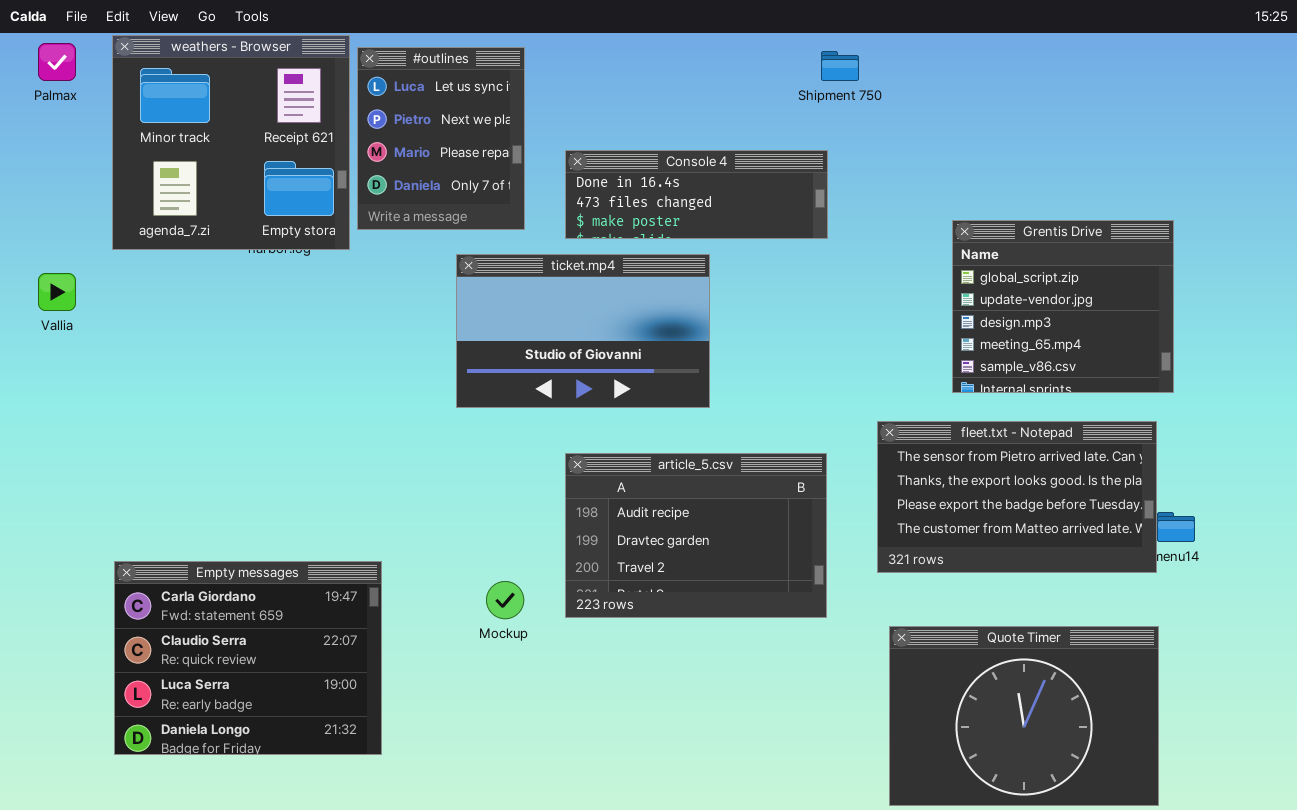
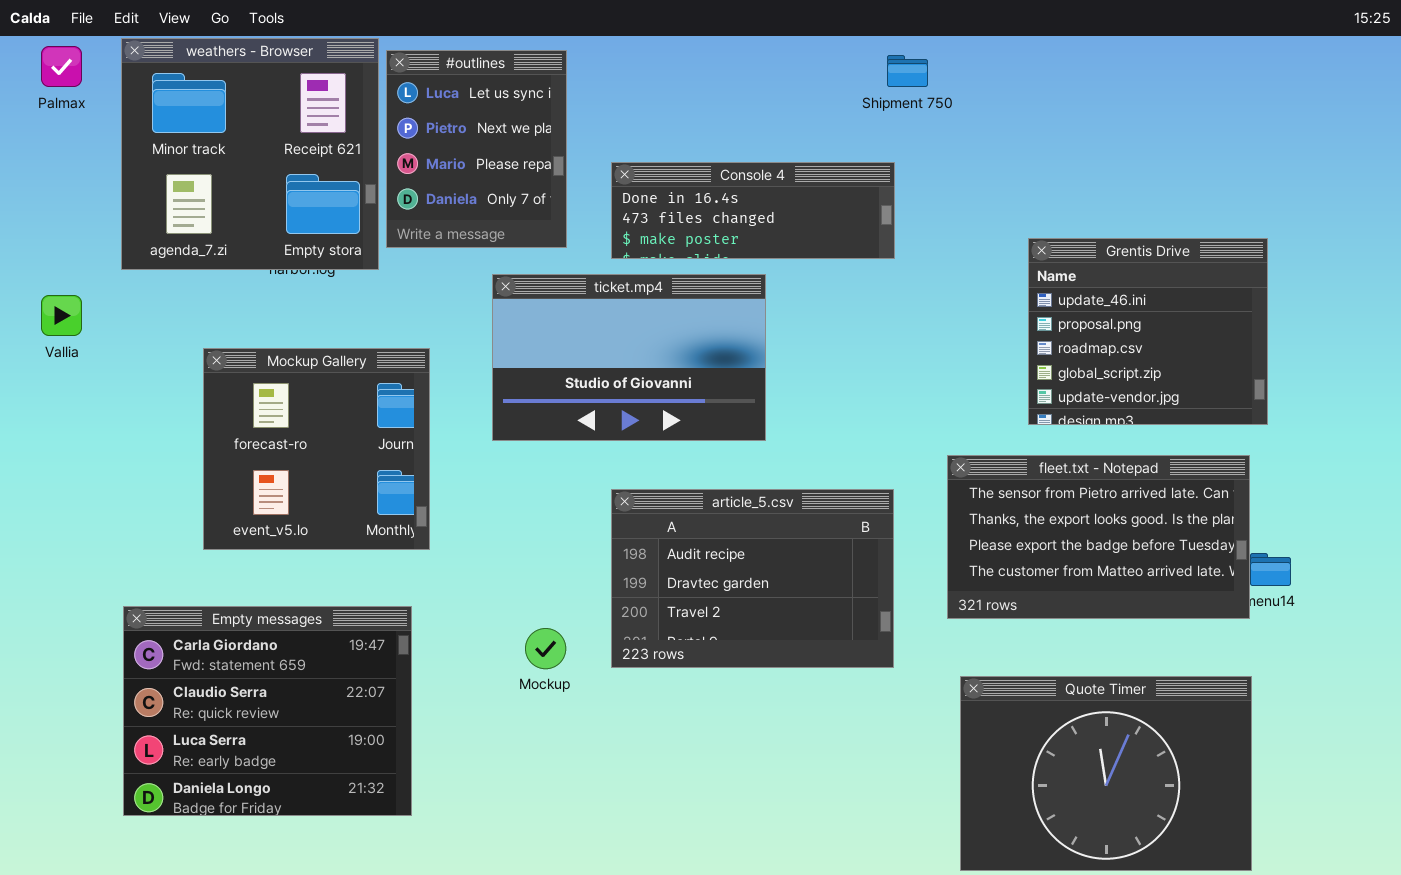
Grentis Drive: [952,220,1174,393] -> [1028,238,1268,425], scrolled up 3 rows
Mockup Gallery: none -> [203,348,430,550], opened

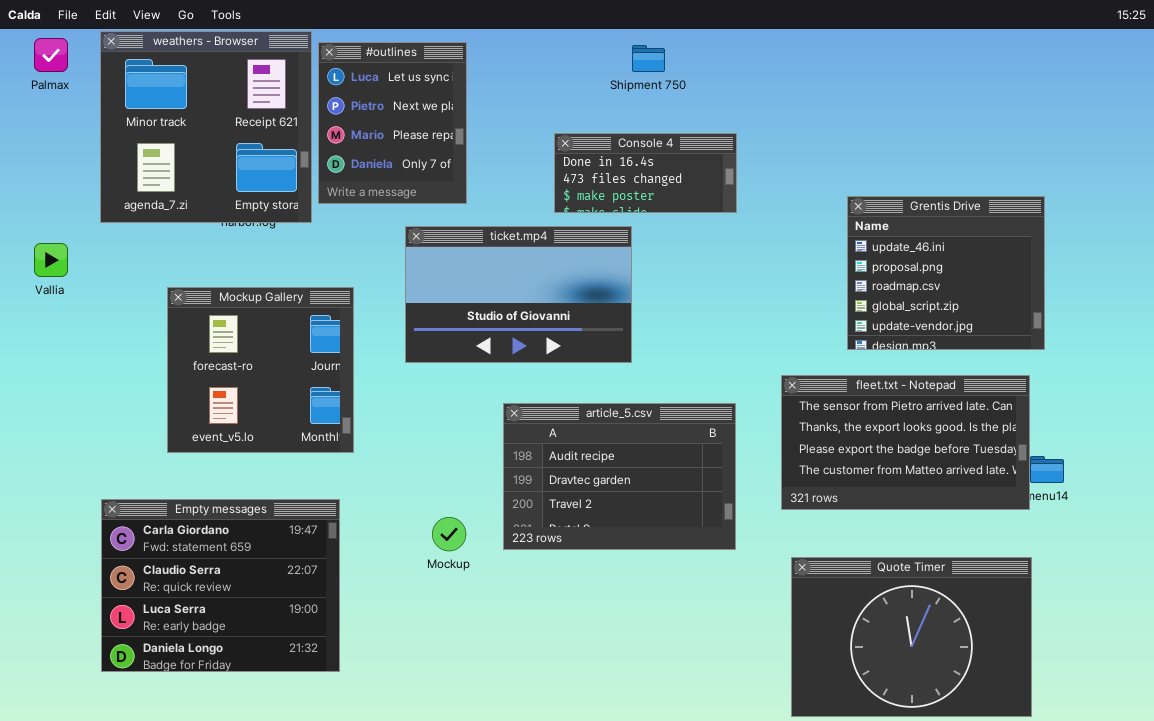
Shipment 750: [887,55,928,87] -> [632,45,665,72], moved
Console 4: [611,162,895,259] -> [554,133,737,213], resized

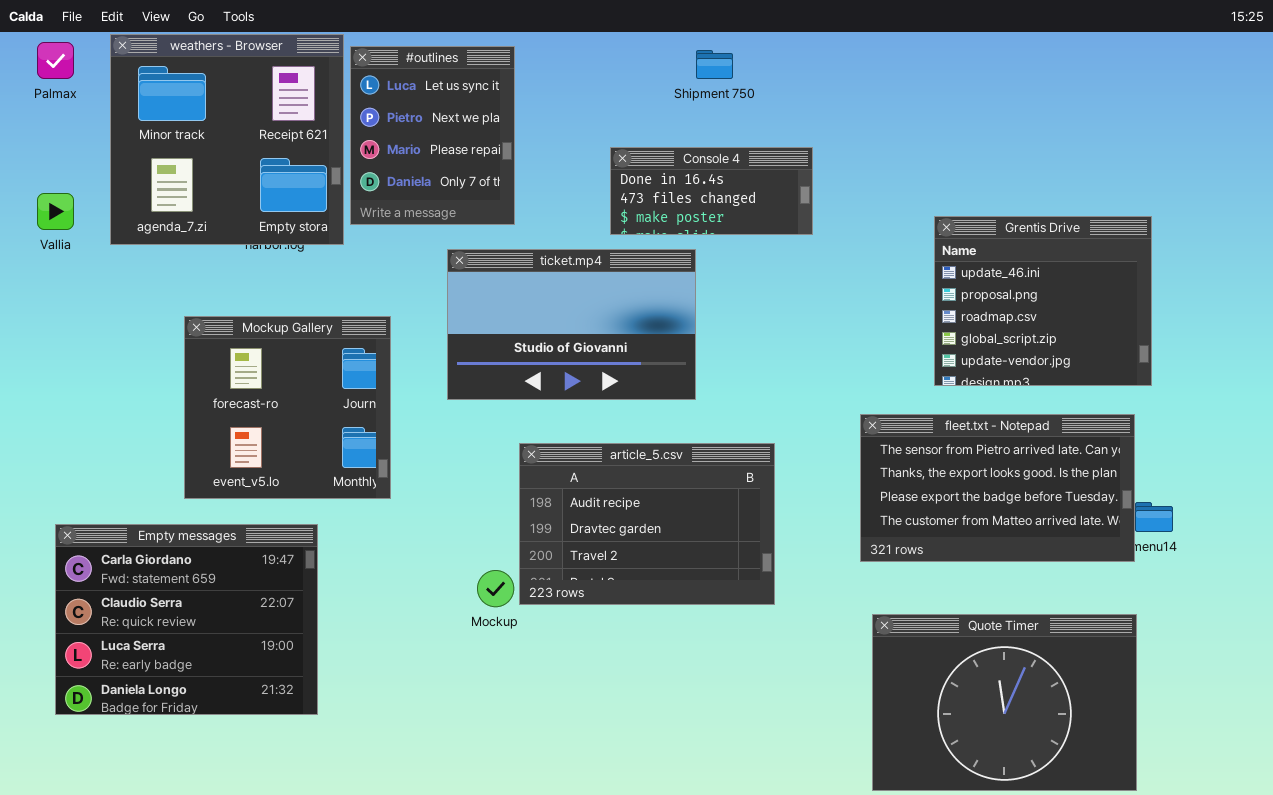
Vallia: [34,243,68,277] -> [37,193,74,230], moved
article_5.csv: [503,403,736,550] -> [519,443,775,605], moved
Empty messages: [101,499,340,672] -> [55,524,318,715], moved

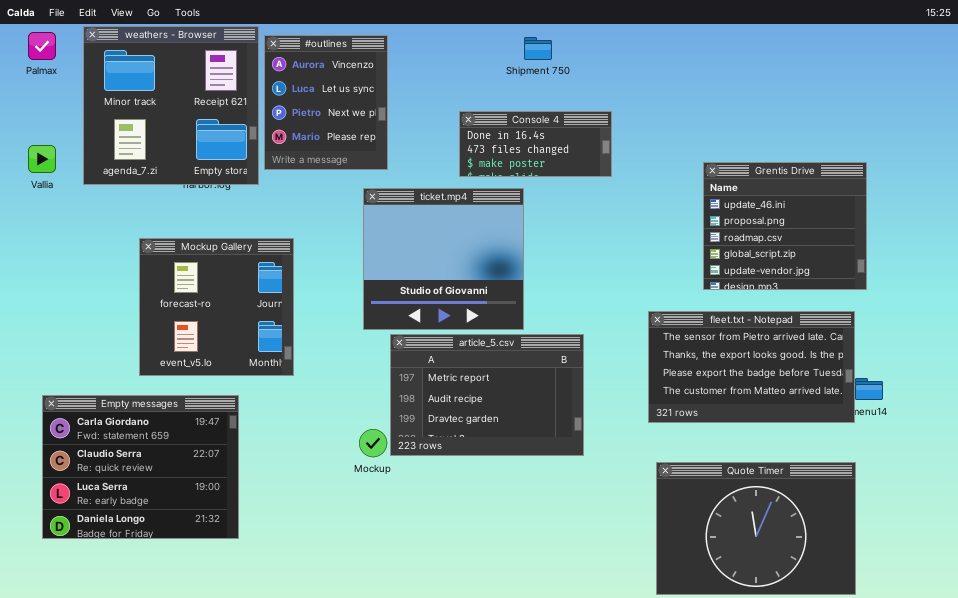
#outlines: [350,46,515,225] -> [264,35,388,170], scrolled up 1 row
ticket.mp4: [447,249,696,400] -> [363,188,524,330], resized
article_5.csv: [519,443,775,605] -> [390,334,584,456], scrolled up 1 row

